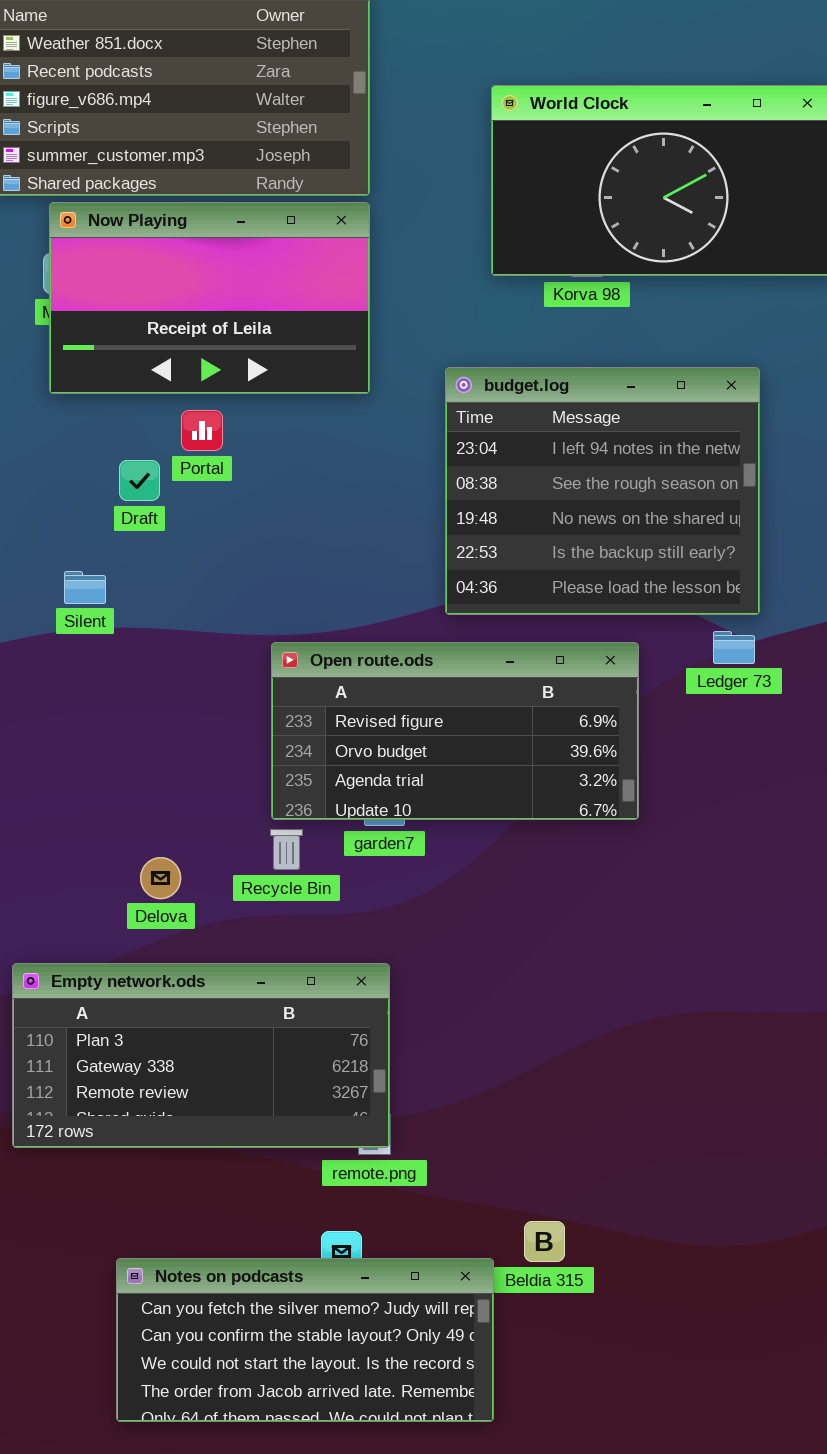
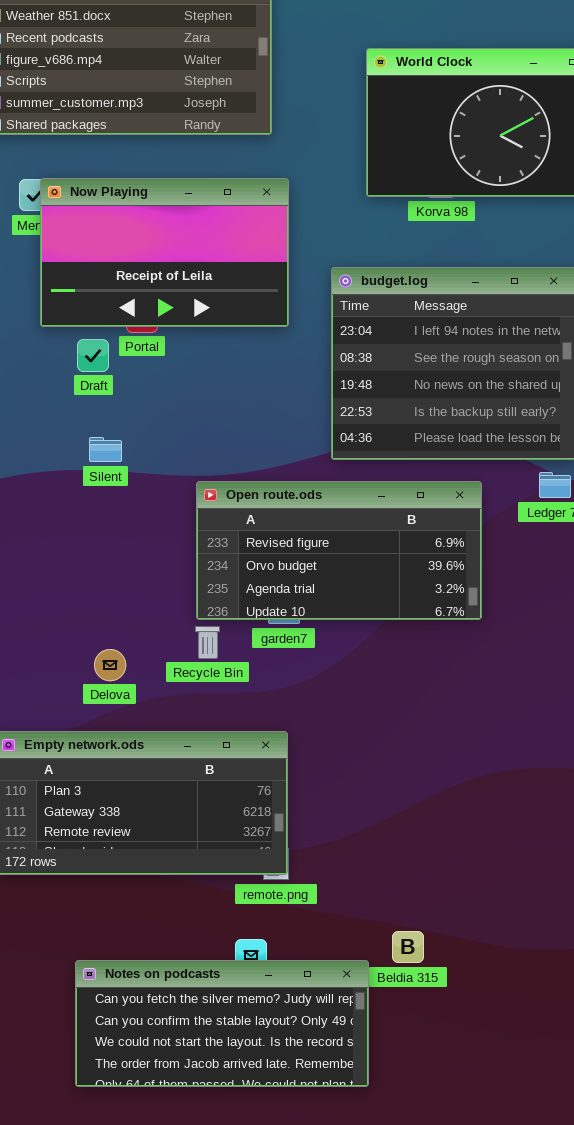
Now Playing: [49,202,370,394] -> [40,178,289,327], moved
Silent: [64,571,106,604] -> [89,437,122,462], moved

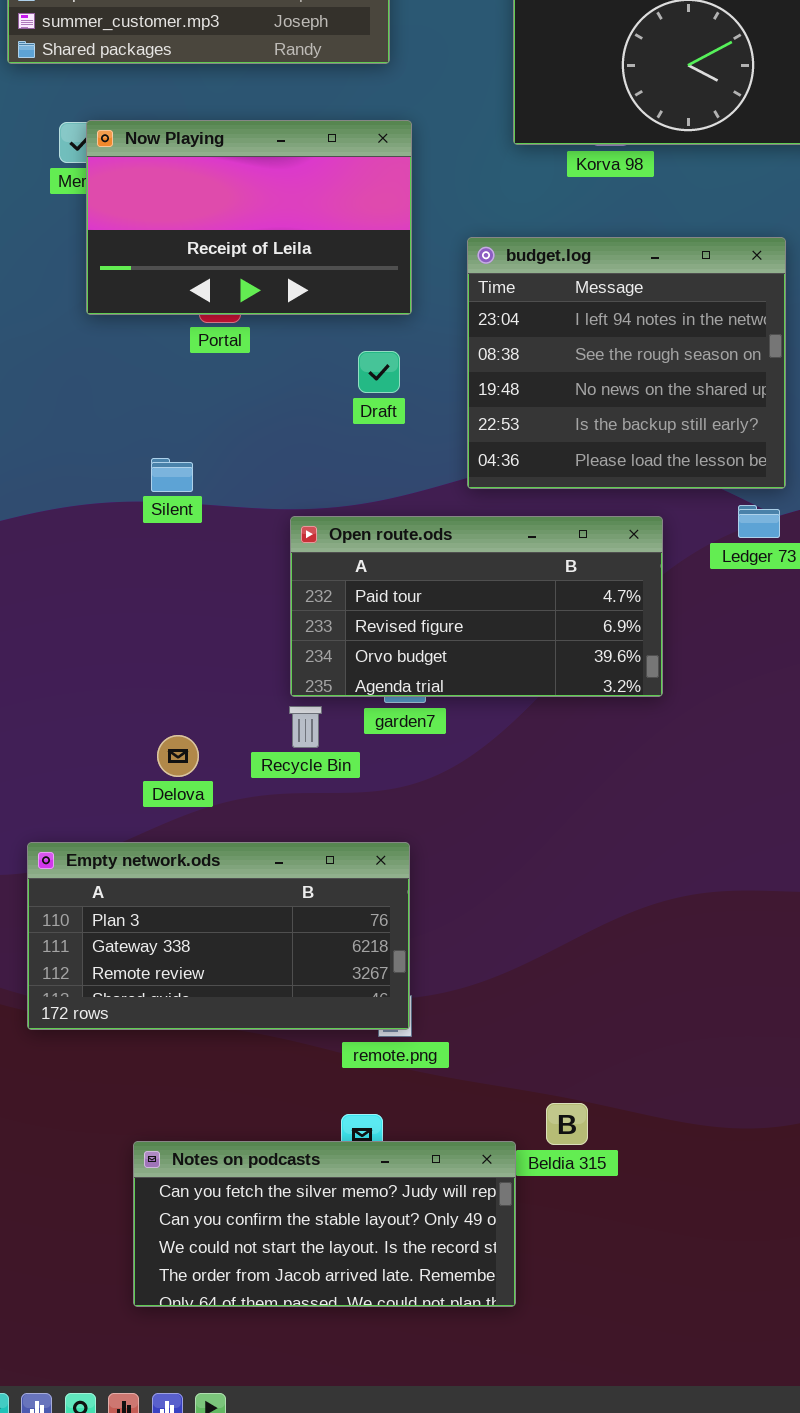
Draft: [77,339,109,372] -> [358,351,400,393], moved
Open route.ods: [196,481,482,620] -> [290,516,663,697], scrolled up 1 row

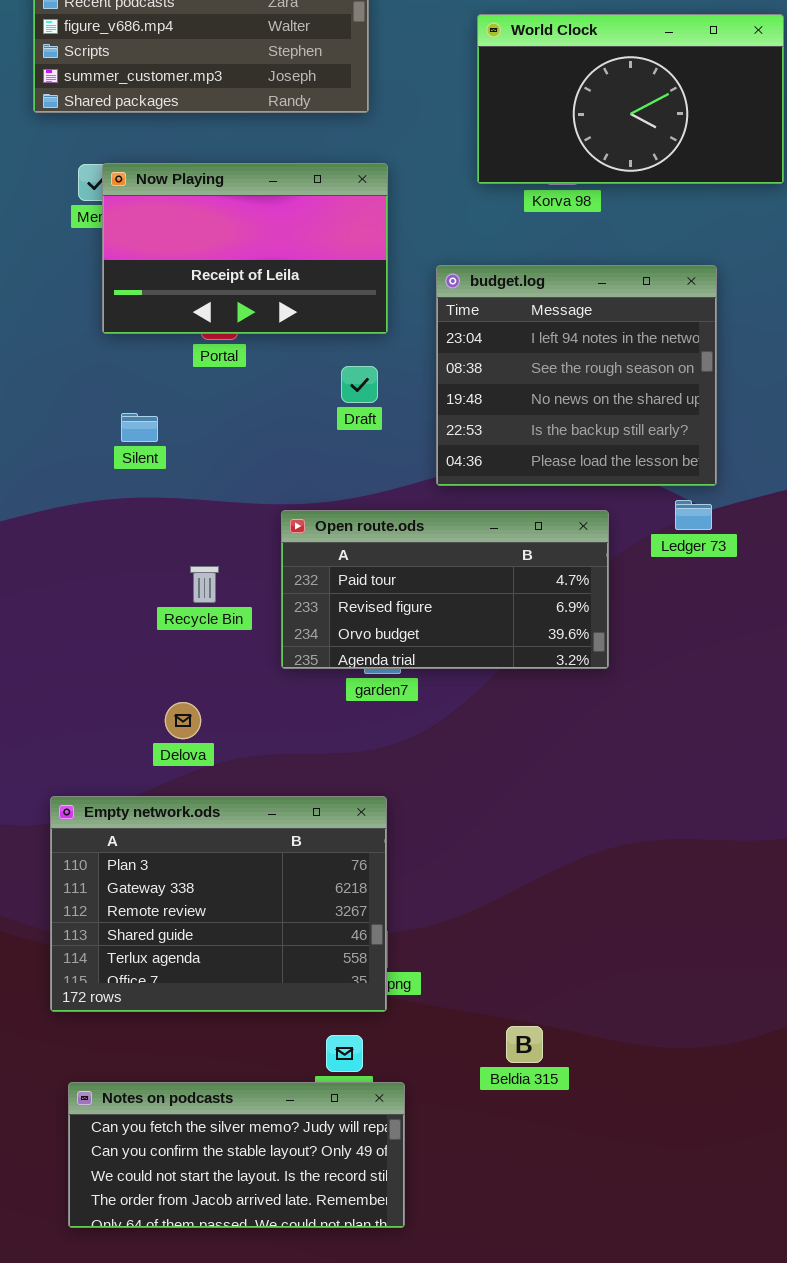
Silent: [151,458,193,492] -> [121,413,158,442], moved
Recycle Bin: [289,706,322,748] -> [190,566,219,603], moved
Empty network.ods: [27,842,410,1030] -> [50,796,387,1012], resized
Notes on podcasts: [133,1141,516,1307] -> [68,1082,405,1228], moved

